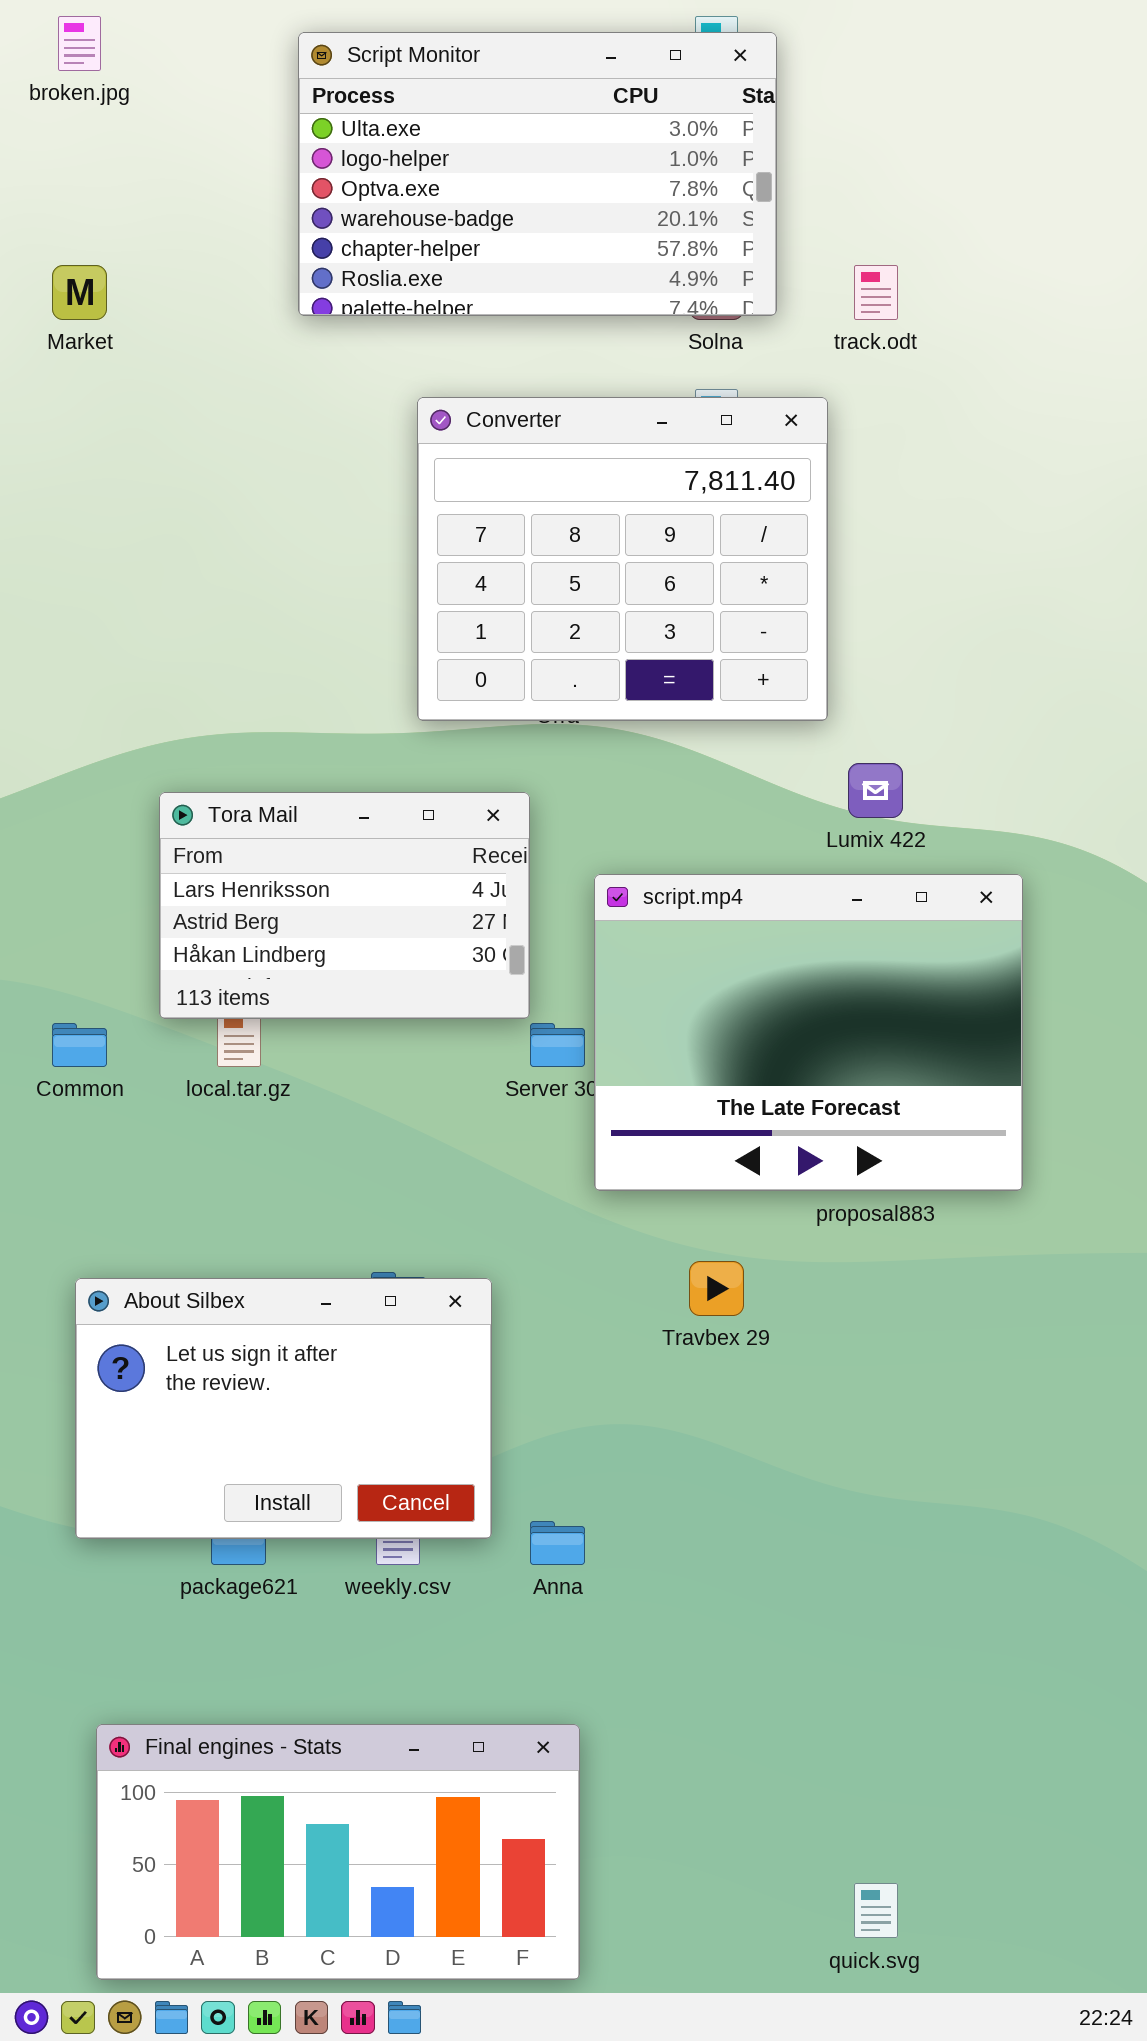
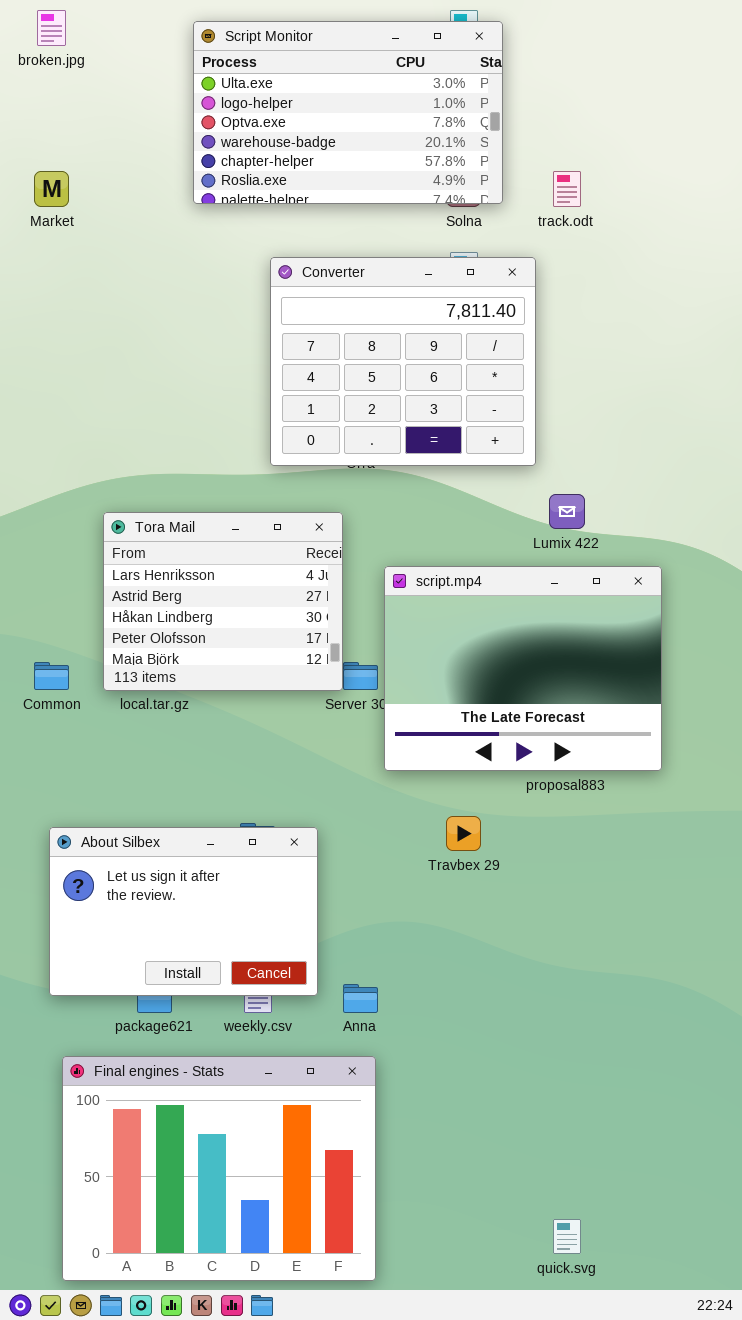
Tora Mail: [159,792,530,1019] -> [103,512,343,691], resized
Final engines - Stats: [96,1724,580,1980] -> [62,1056,376,1281], resized

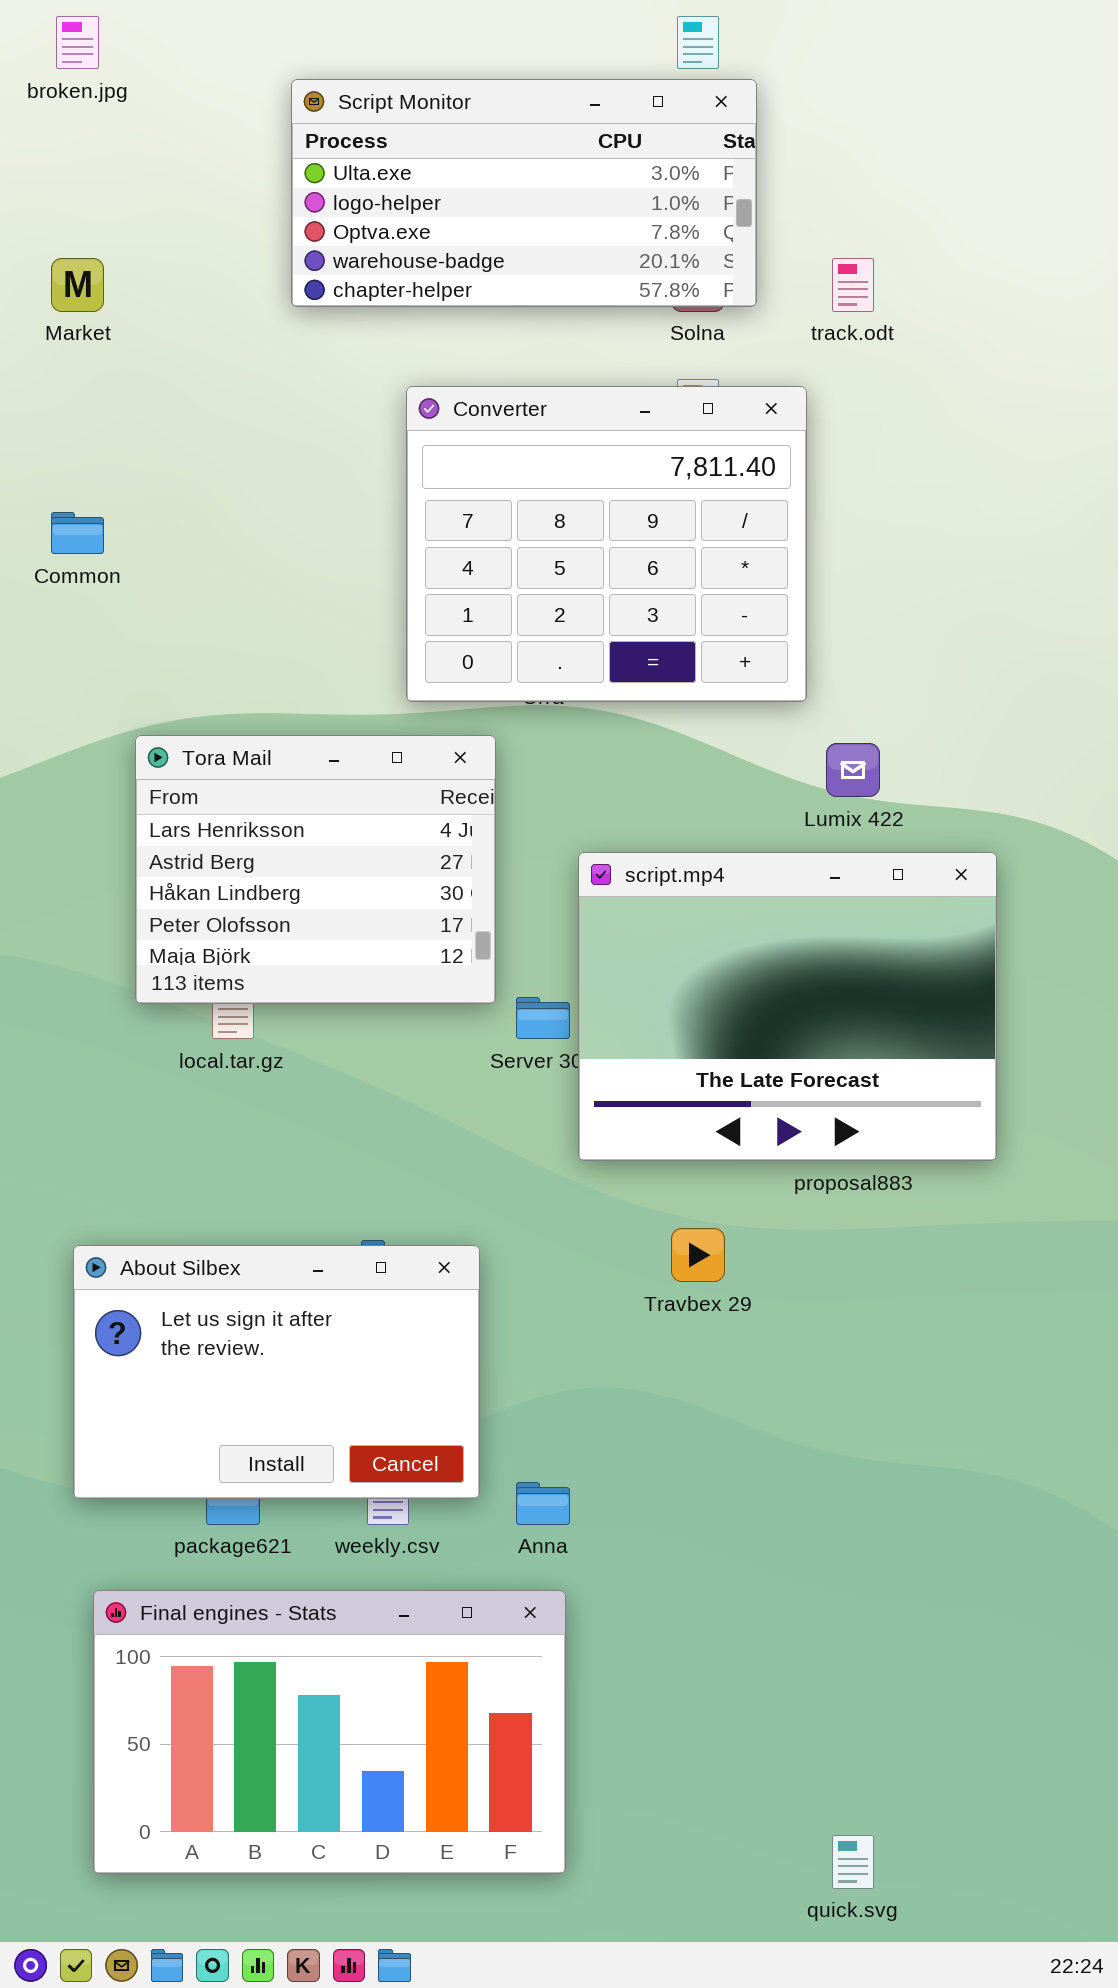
Script Monitor: [193,21,503,204] -> [291,79,757,307], resized
Tora Mail: [103,512,343,691] -> [135,735,496,1004], moved
Common: [34,662,69,690] -> [51,512,104,554], moved
Final engines - Stats: [62,1056,376,1281] -> [93,1590,566,1874], resized

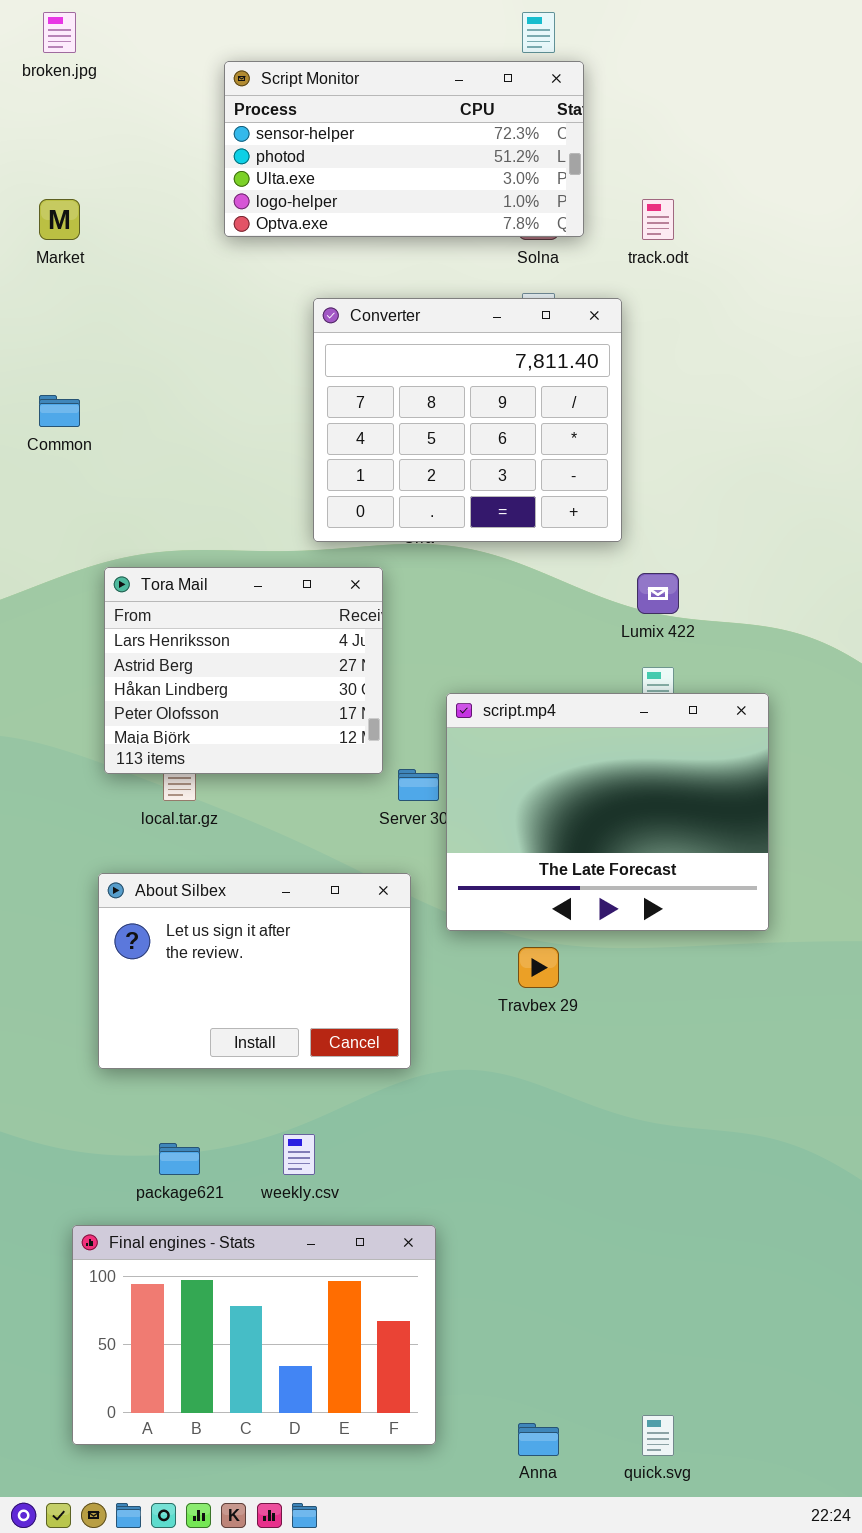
Script Monitor: [291,79,757,307] -> [224,61,584,237], scrolled up 2 rows
script.mp4: [578,852,997,1161] -> [446,693,769,931], moved
About Silbex: [73,1245,480,1499] -> [98,873,411,1069], moved
Anna: [516,1482,570,1525] -> [518,1423,559,1456], moved

